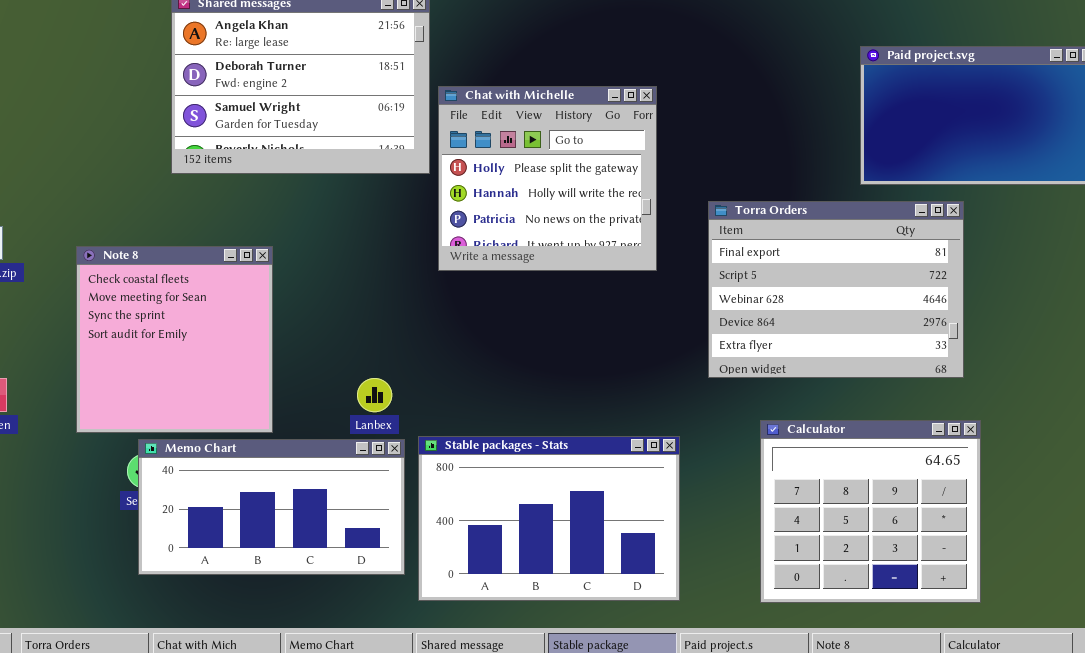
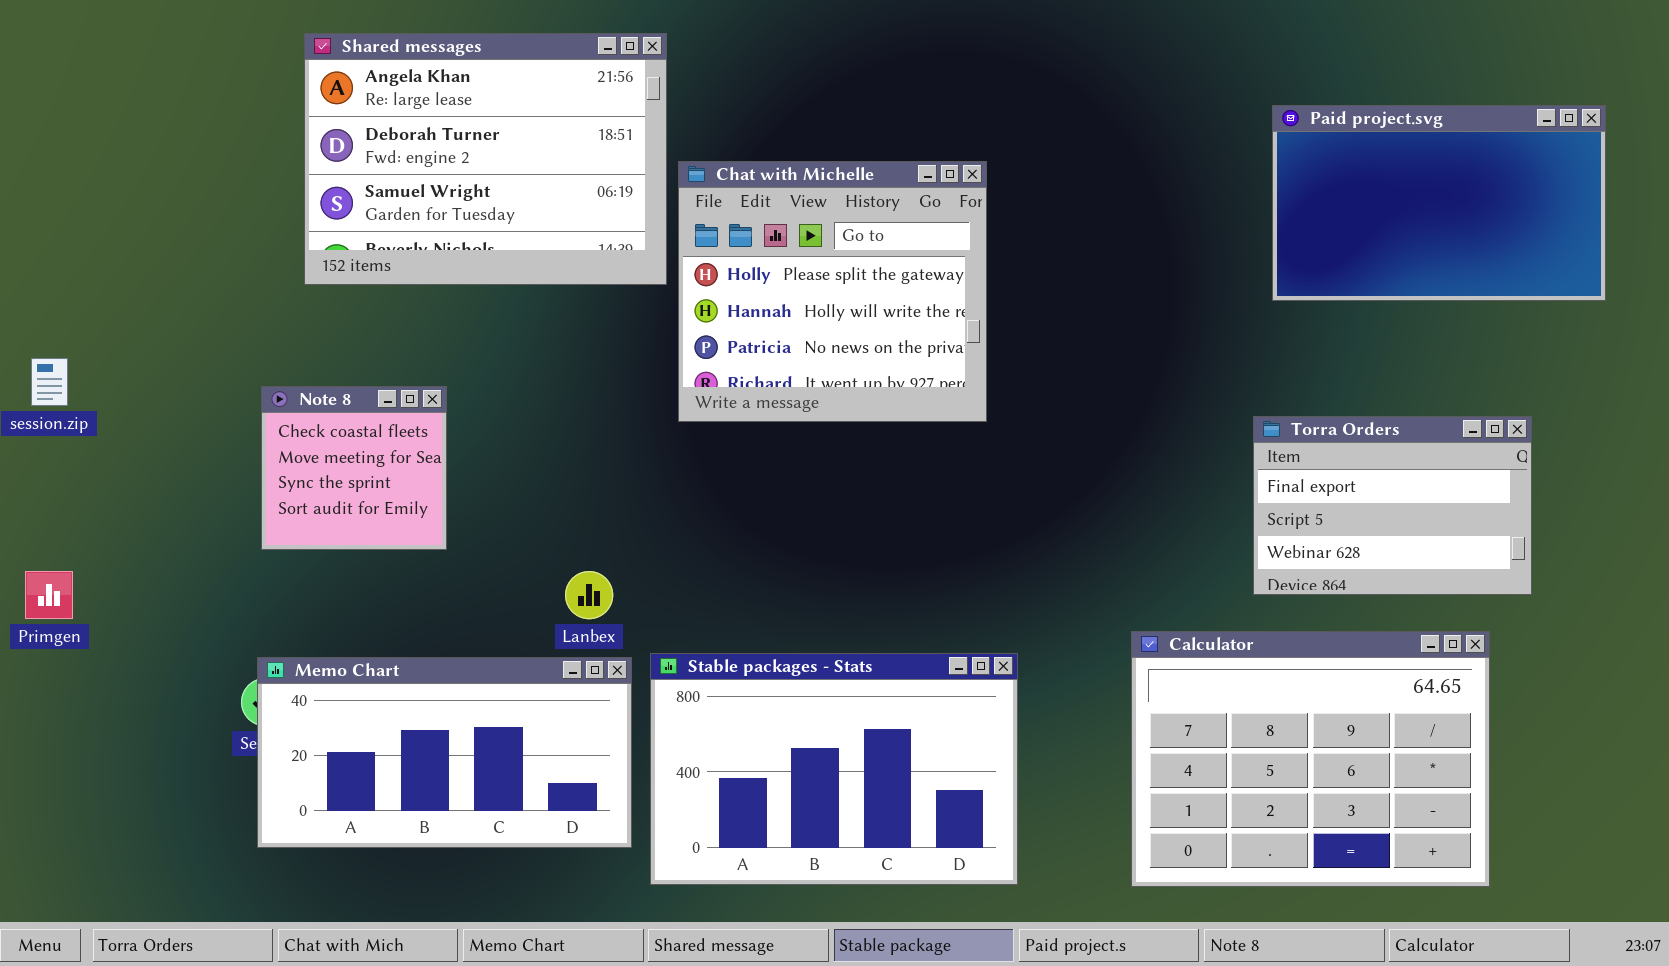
Torra Orders: [708,201,964,378] -> [1253,416,1532,595], moved, resized
Note 8: [76,246,273,433] -> [261,386,447,550], resized
Calculator: [760,420,981,603] -> [1131,631,1490,887], resized

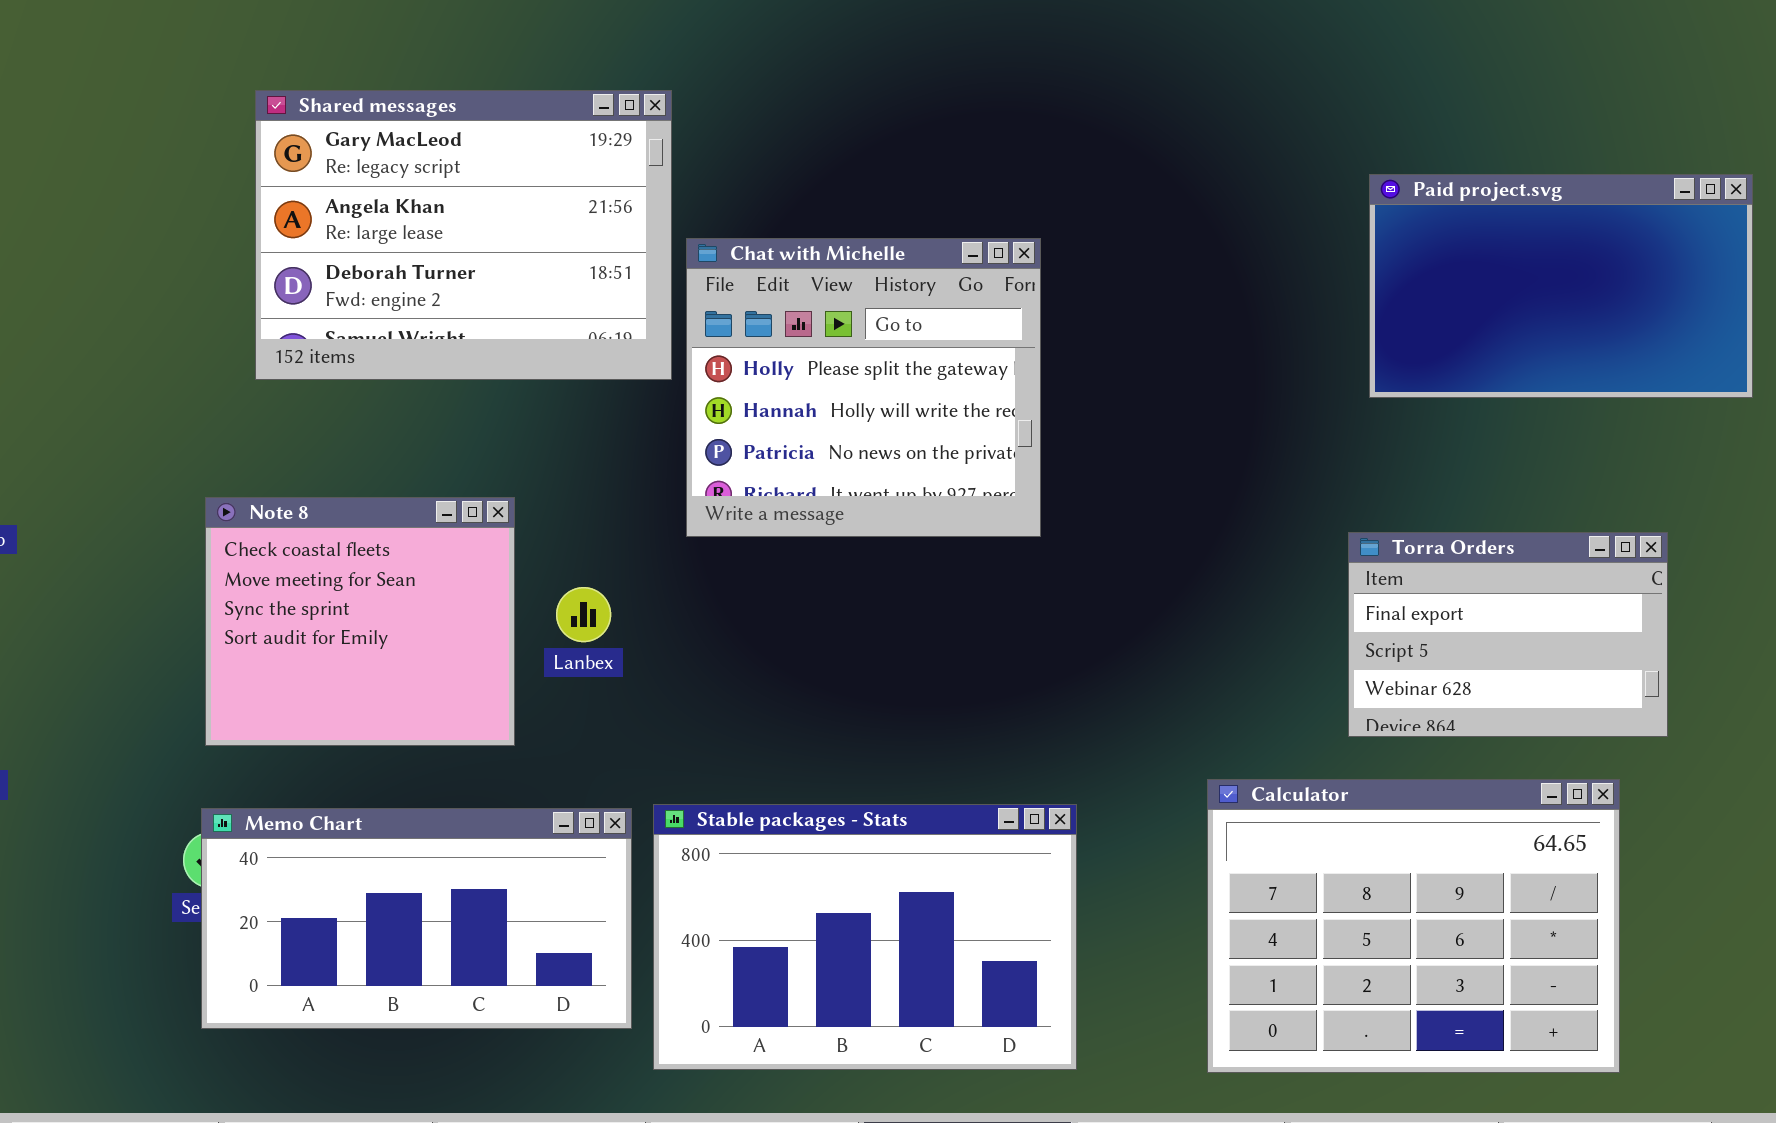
Shared messages: [304,33,667,285] -> [255,90,672,380], scrolled up 1 row
Note 8: [261,386,447,550] -> [205,497,515,746], resized
Lanbex: [565,571,613,619] -> [556,587,611,642], moved

